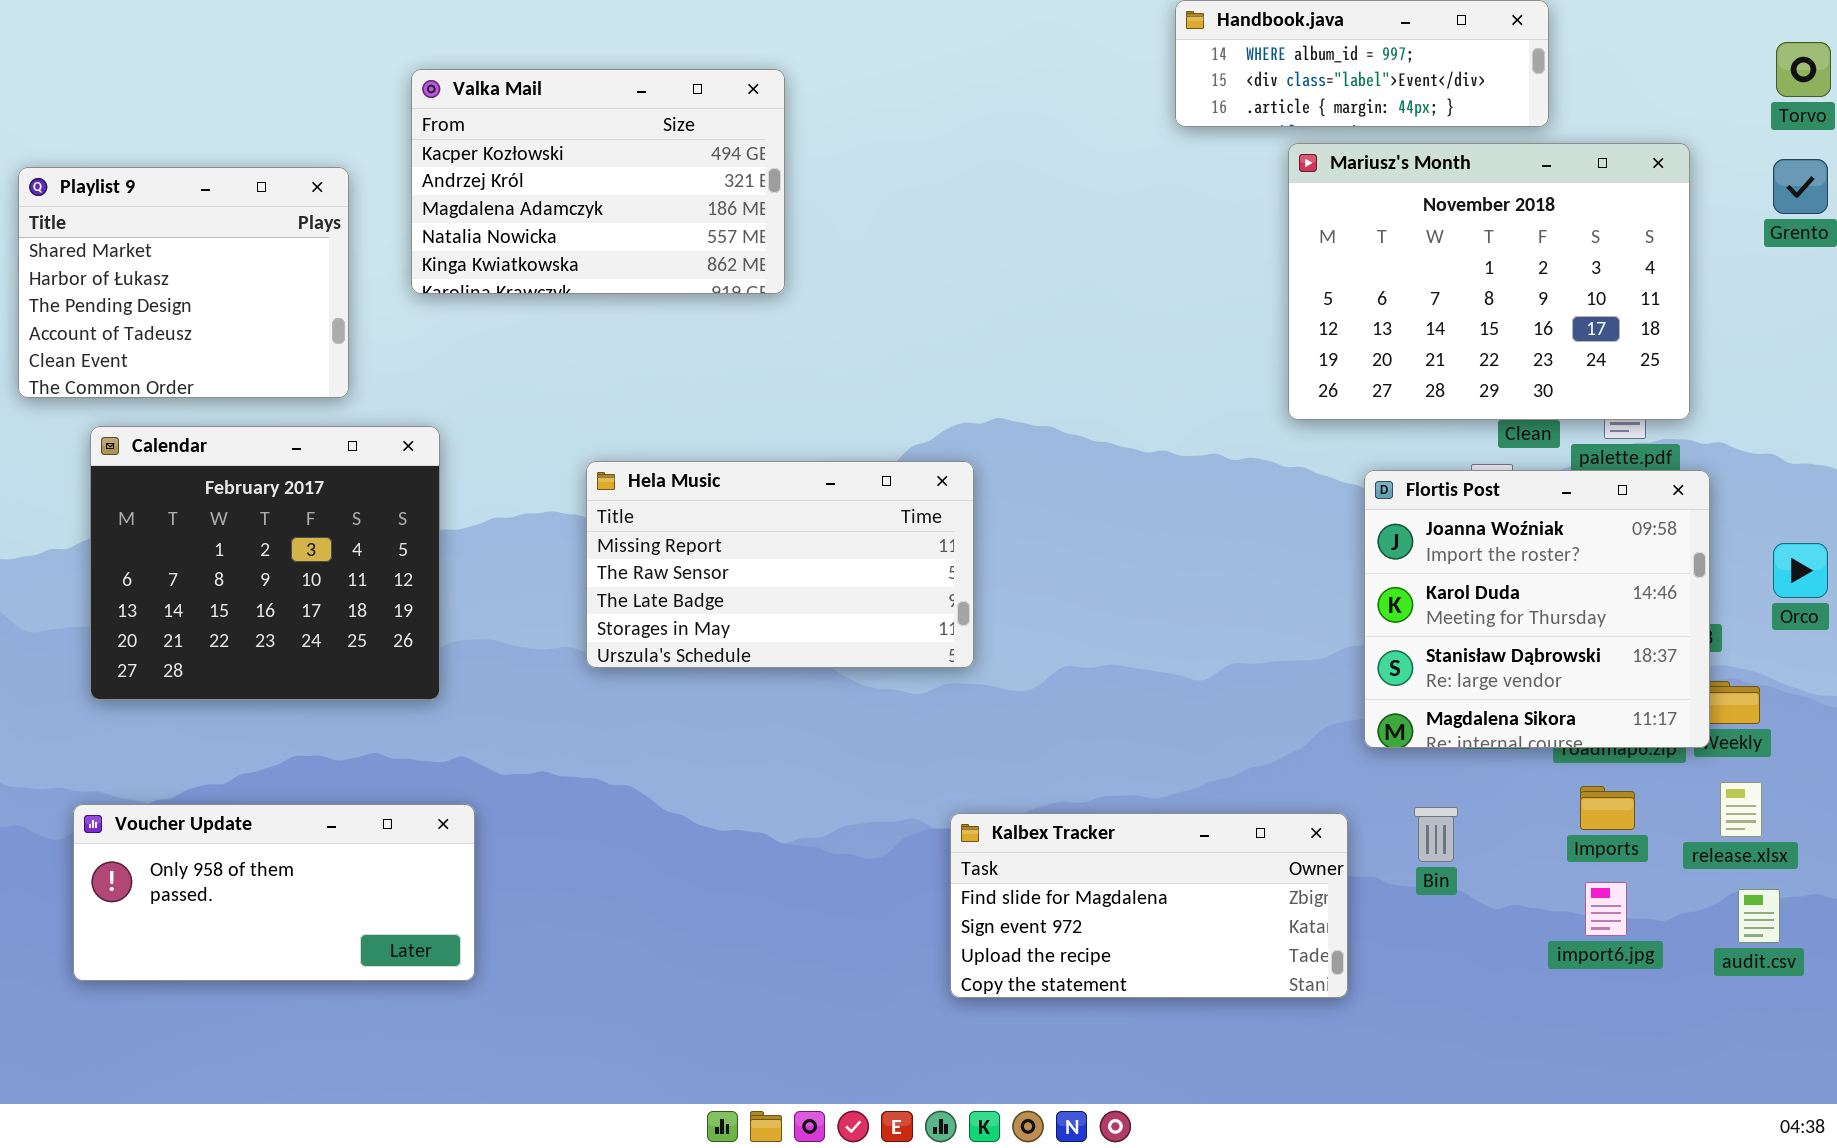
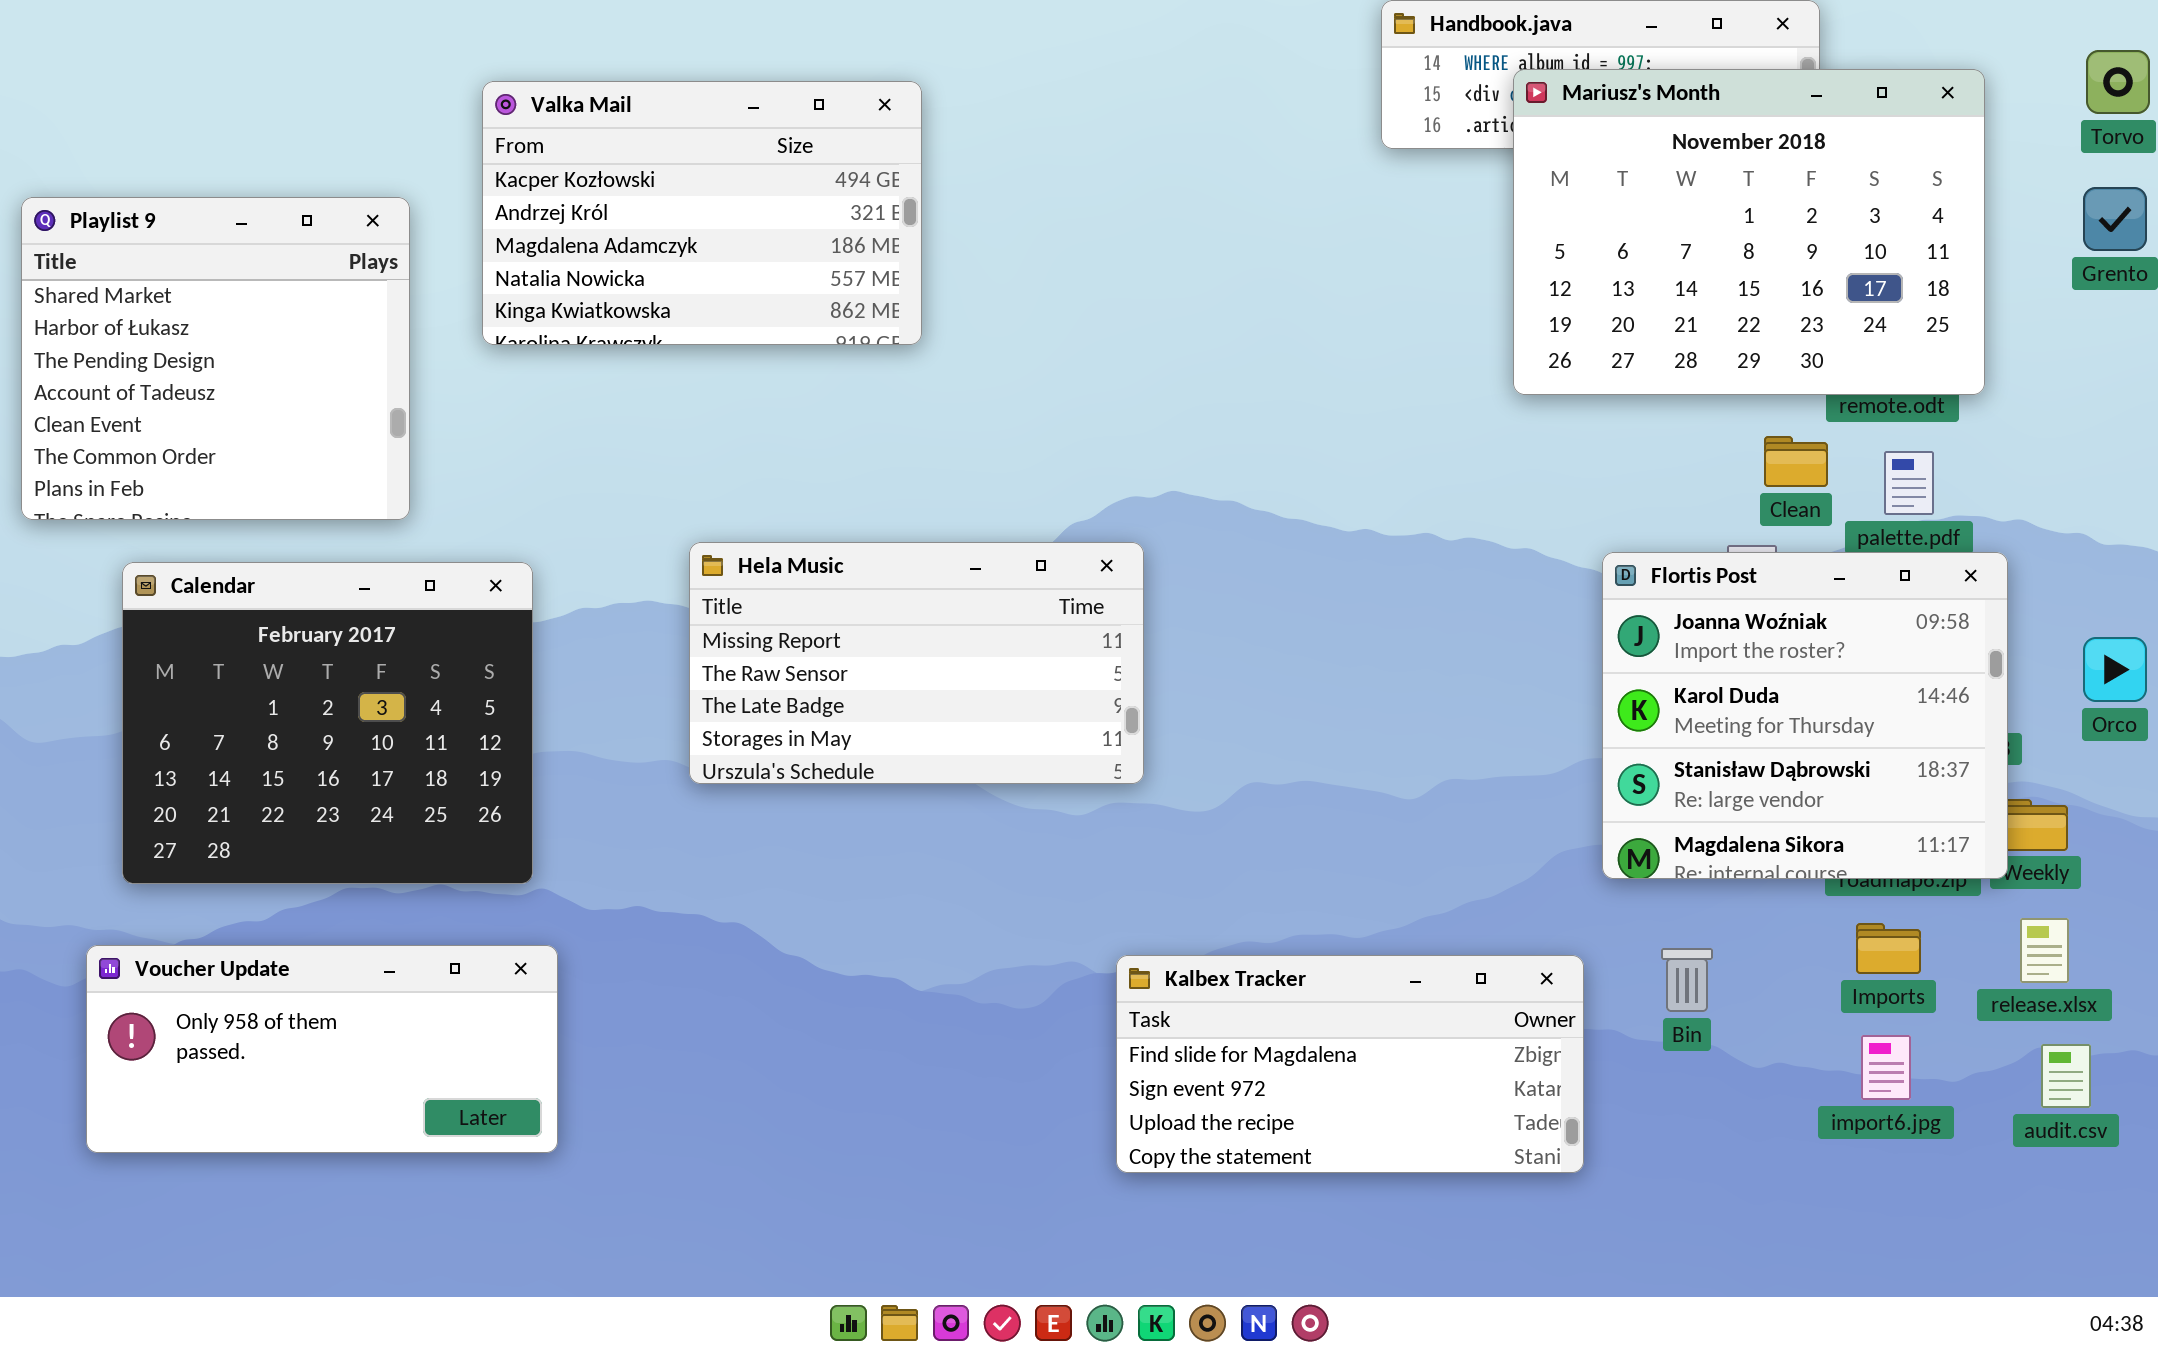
Mariusz's Month: [1288,143,1690,420] -> [1513,69,1985,395], moved
Playlist 9: [18,167,349,398] -> [21,197,410,520], resized
Calendar: [90,426,440,700] -> [122,562,533,884], moved

